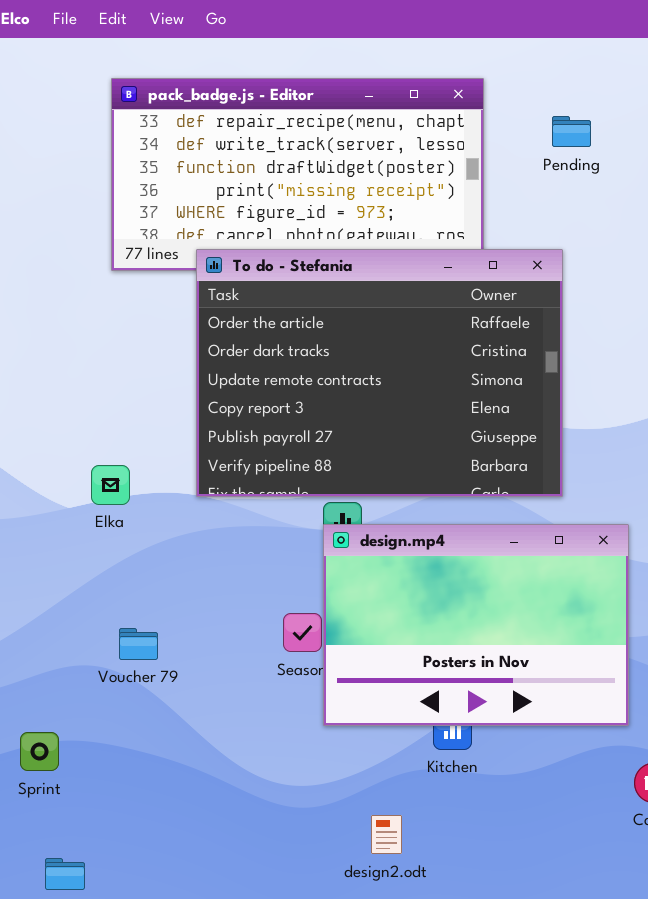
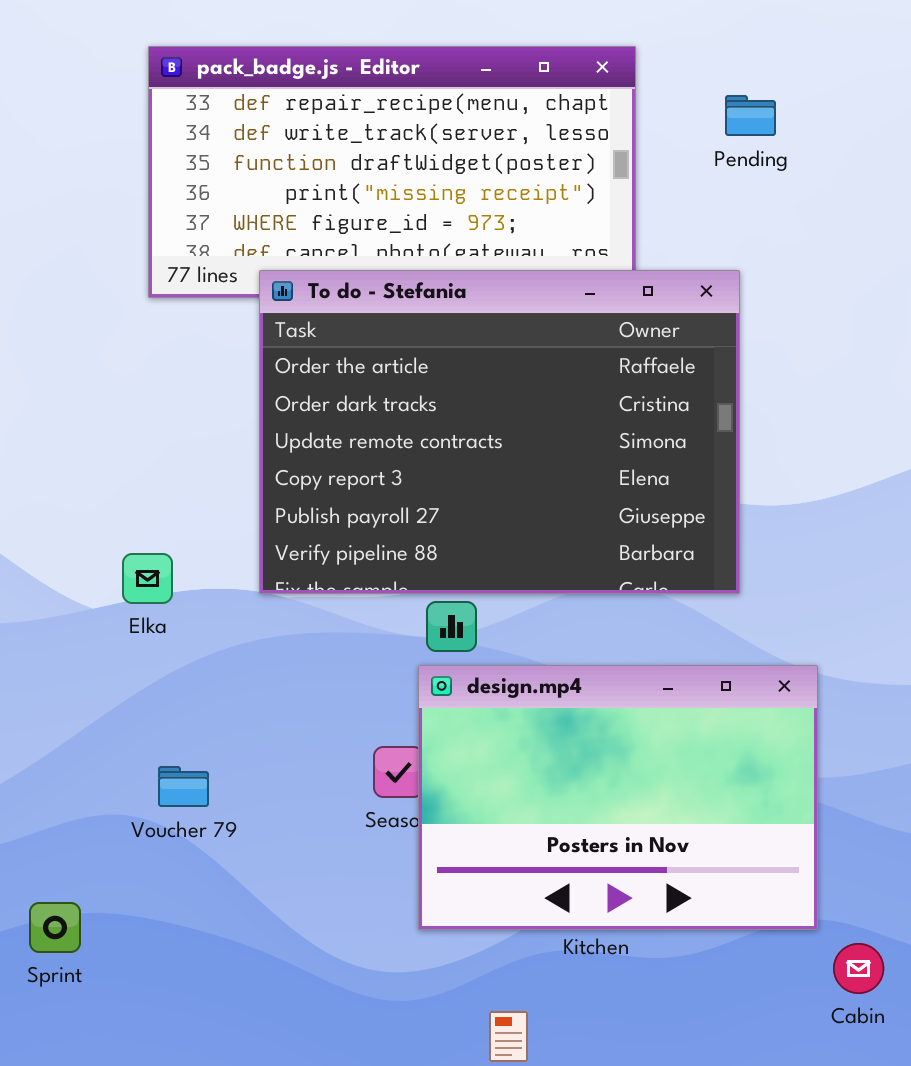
design.mp4: [323,524,629,726] -> [418,665,818,930], moved

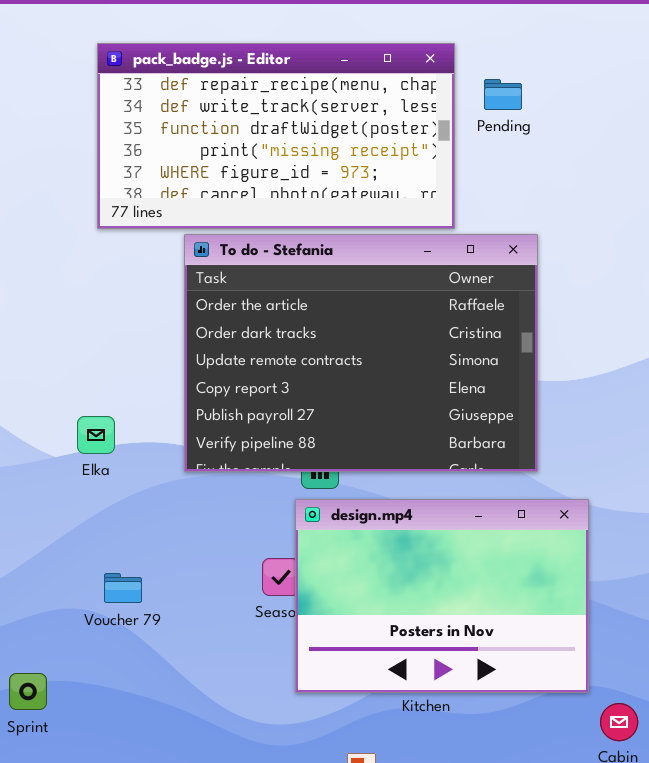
Pending: [725,95,776,136] -> [484,79,522,110], moved
To do - Stefania: [259,270,740,594] -> [184,234,538,472], moved

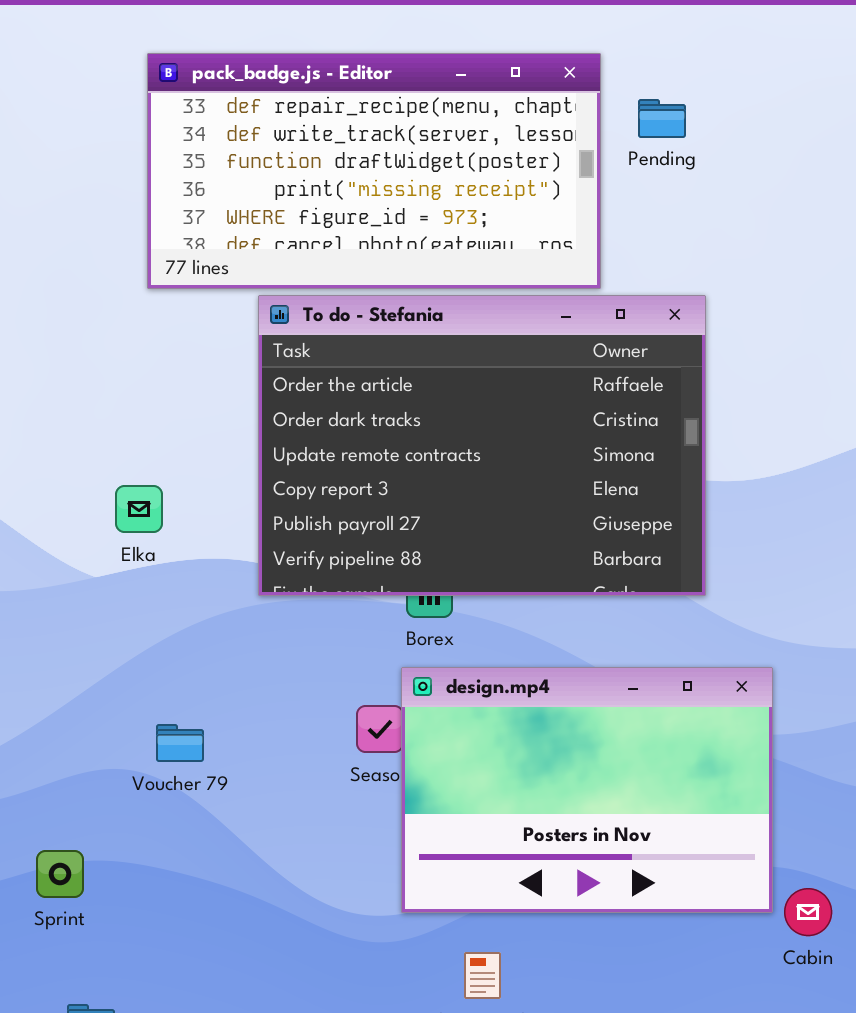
Elka: [77,416,115,454] -> [115,485,163,533], moved
design.mp4: [295,499,589,693] -> [401,667,773,913], moved

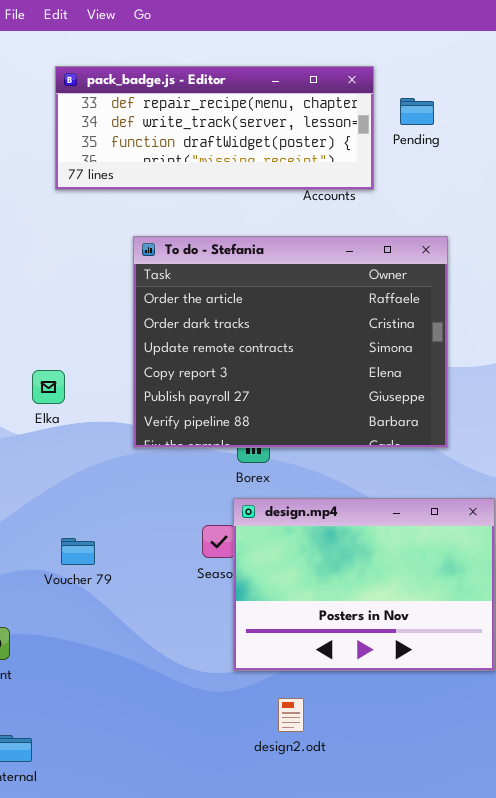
pack_badge.js - Editor: [147,53,601,289] -> [55,66,374,190], resized

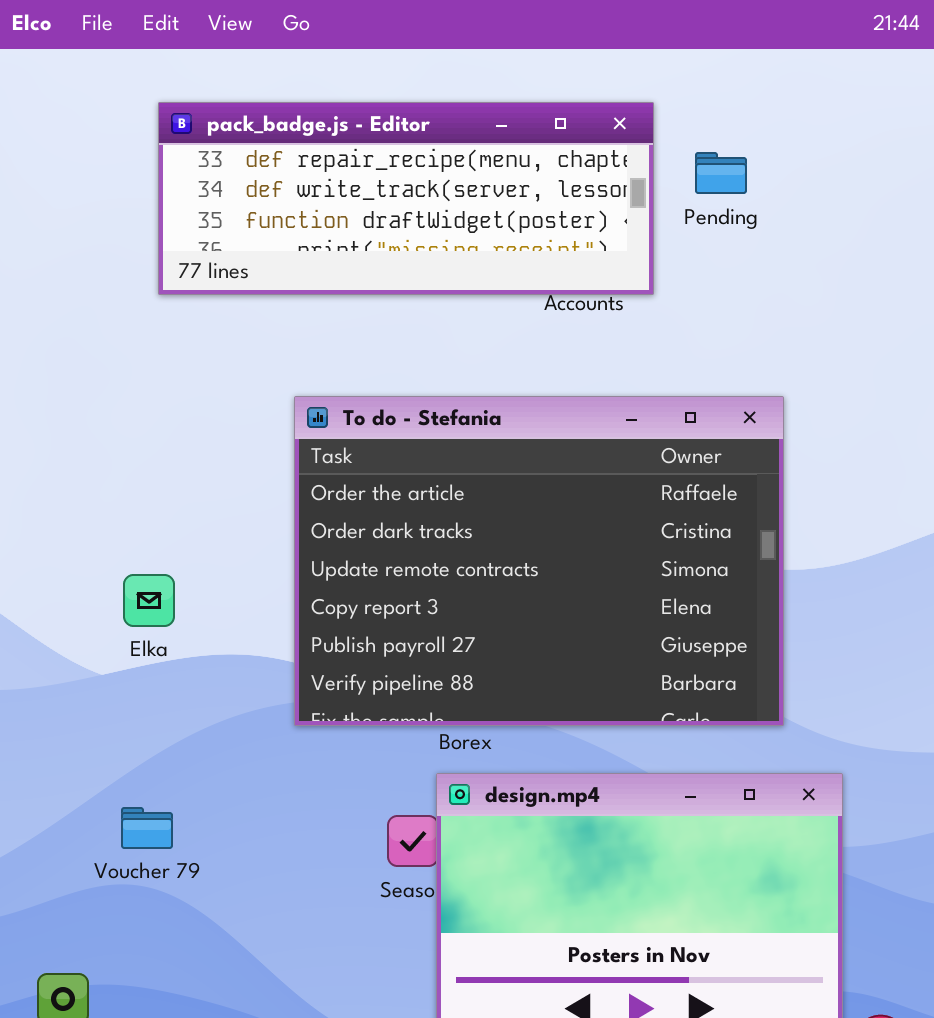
To do - Stefania: [133,236,448,448] -> [294,396,784,726], moved
Voucher 79: [61,538,95,565] -> [121,807,173,849], moved

